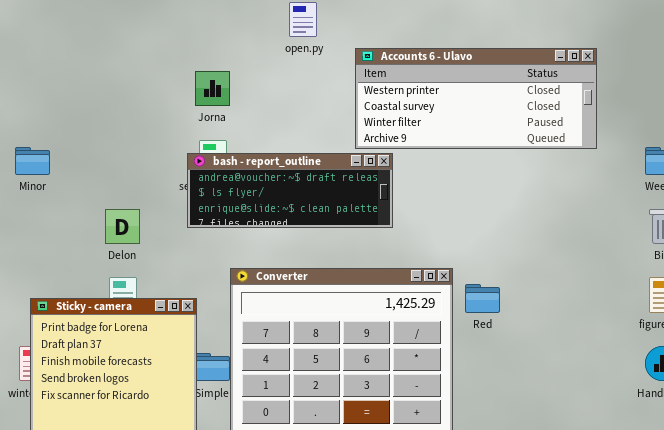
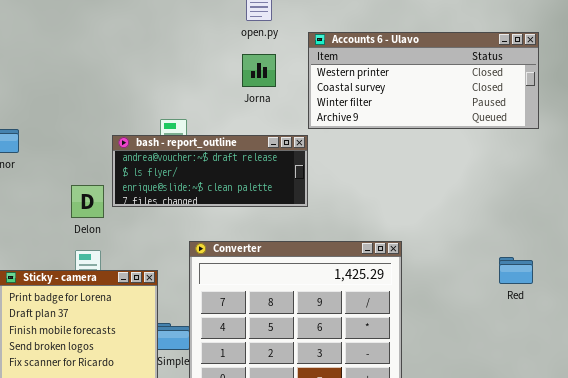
Jorna: [195,71,230,106] -> [242,54,276,87], moved
bash - report_outline: [187,153,393,228] -> [112,135,308,207], moved
Red: [465,284,500,313] -> [499,257,533,284], moved

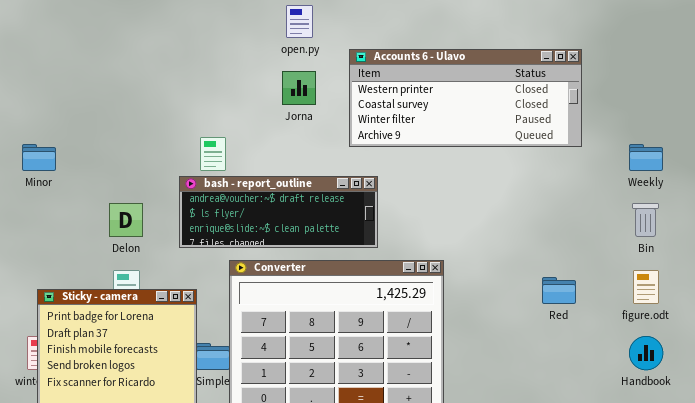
bash - report_outline: [112,135,308,207] -> [179,176,378,248], moved

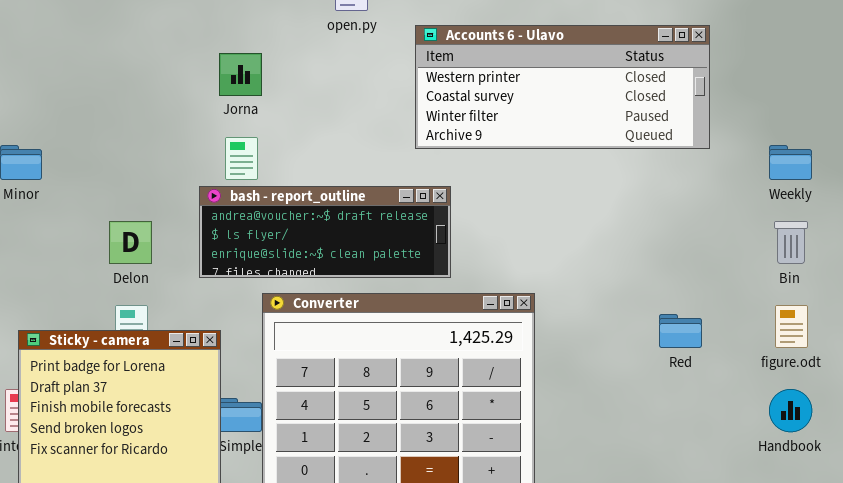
Jorna: [282,71,316,105] -> [219,53,262,96], moved

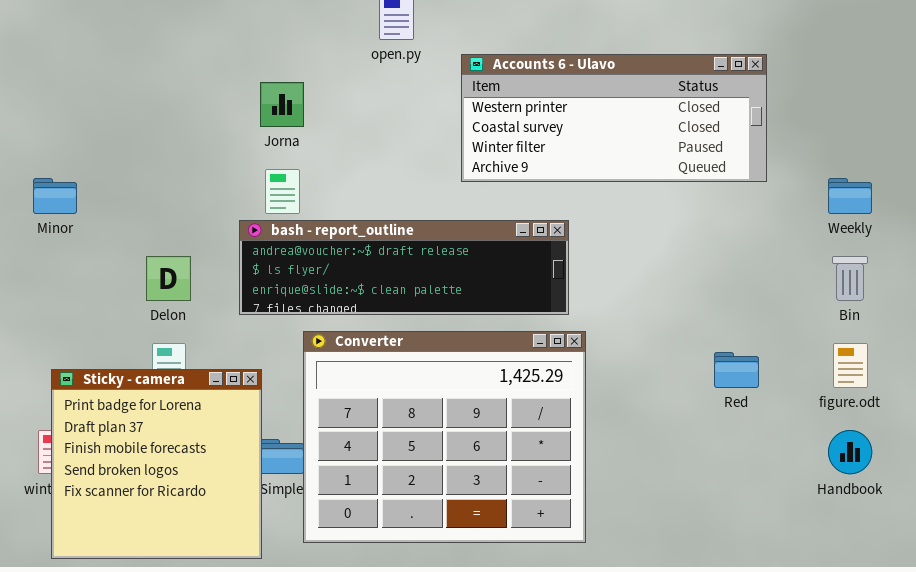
bash - report_outline: [199,186,451,278] -> [239,220,569,315], resized

